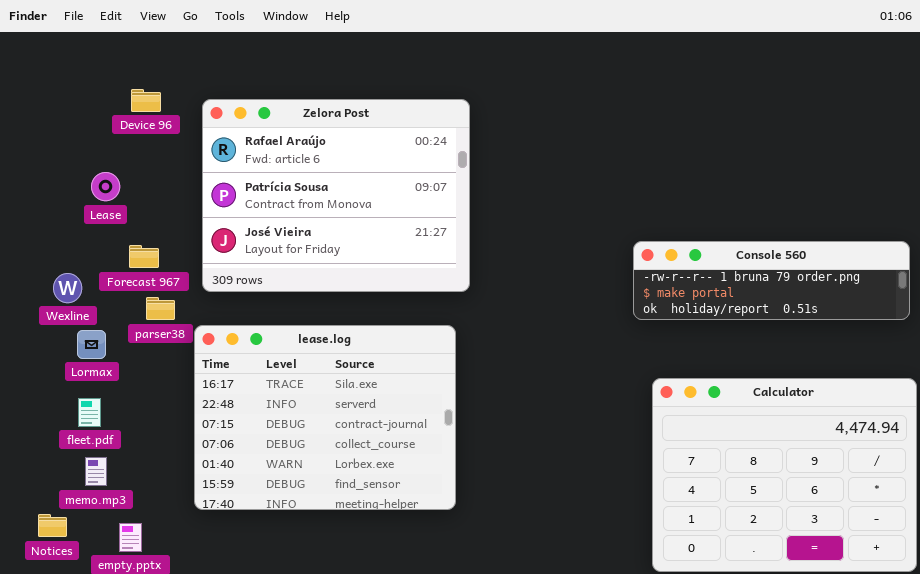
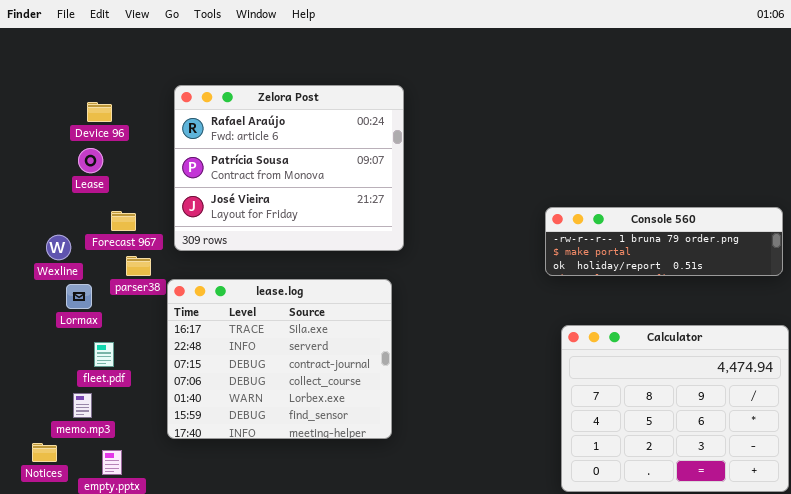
Device 96: [131,89,161,112] -> [87,102,112,122], moved
fleet.pdf: [78,398,101,427] -> [94,342,114,367], moved

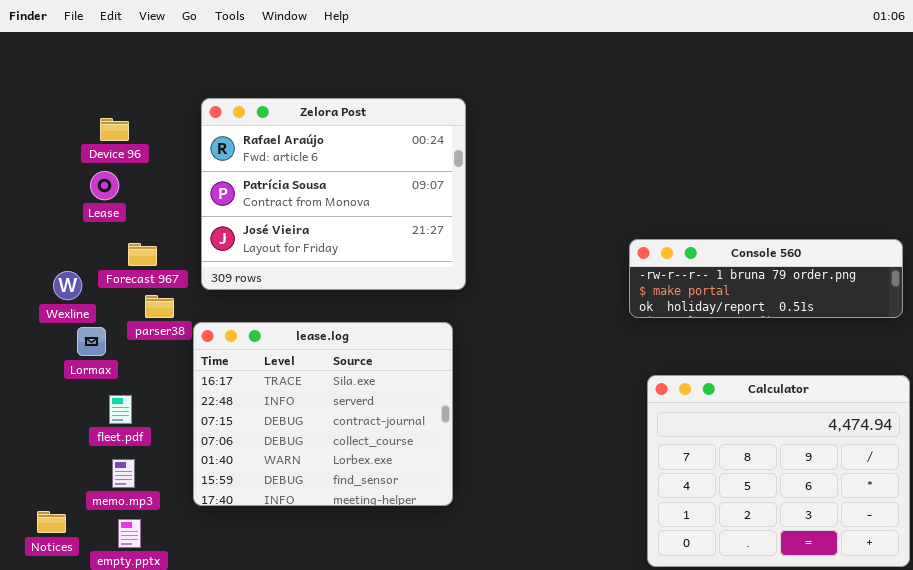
memo.mp3: [73,393,92,418] -> [112,459,135,488], moved

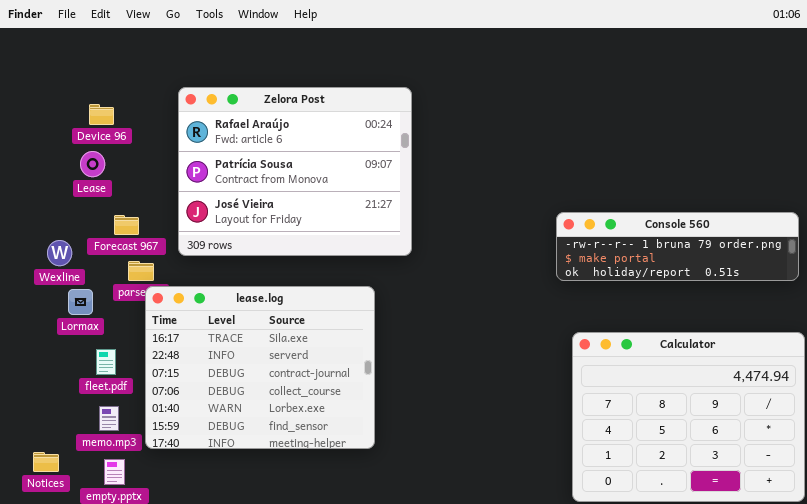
lease.log: [193,322,453,506] -> [145,286,375,449], moved

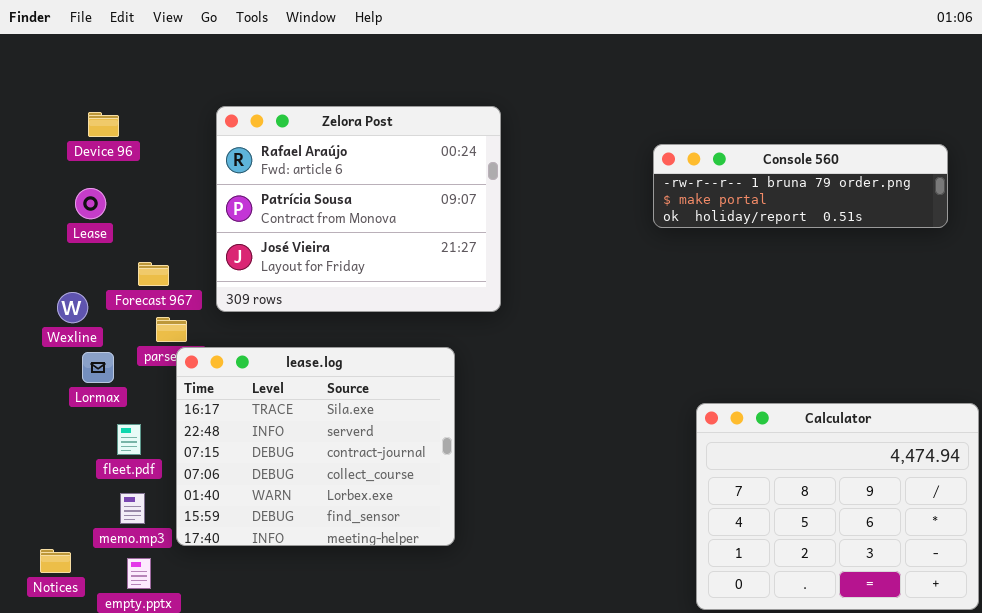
Device 96: [89,104,114,125] -> [88,112,119,137], moved
Lease: [80,151,105,177] -> [75,188,106,219], moved
Console 560: [556,212,799,281] -> [653,144,948,228], moved

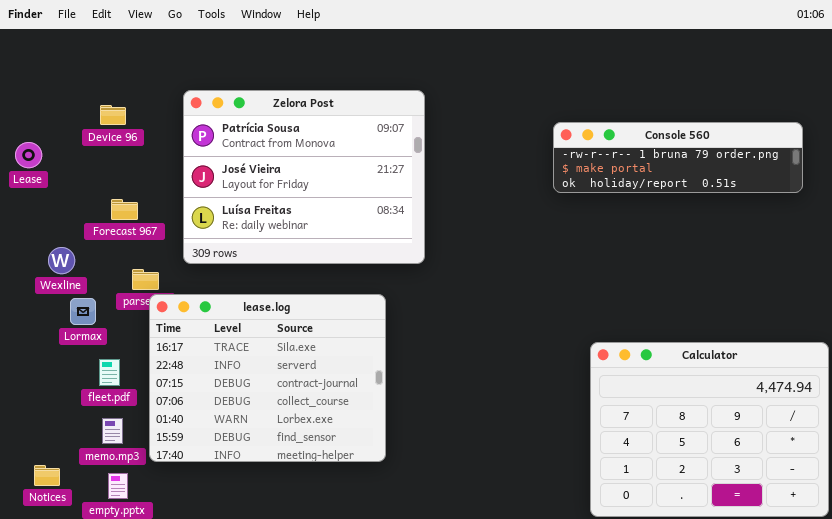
Zelora Post: [216,106,501,312] -> [183,90,425,264], scrolled down 1 row
Device 96: [88,112,119,137] -> [100,105,126,125], moved
Lease: [75,188,106,219] -> [15,142,42,168], moved
Forecast 967: [138,262,169,286] -> [111,199,138,220], moved

